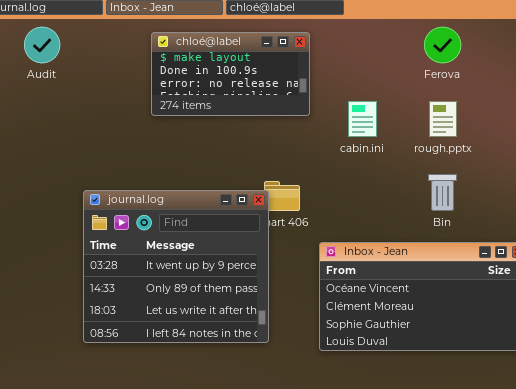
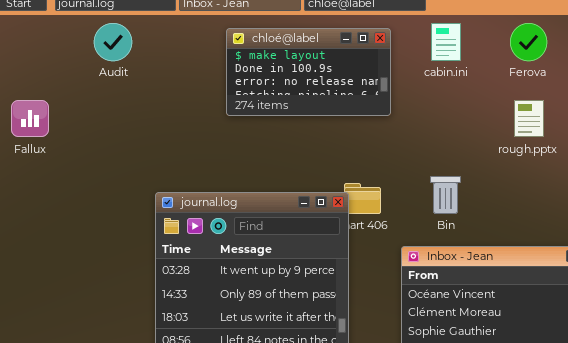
cabin.ini: [348,101,377,137] -> [431,23,461,61], moved
Bin: [428,174,457,211] -> [430,176,461,214], moved

